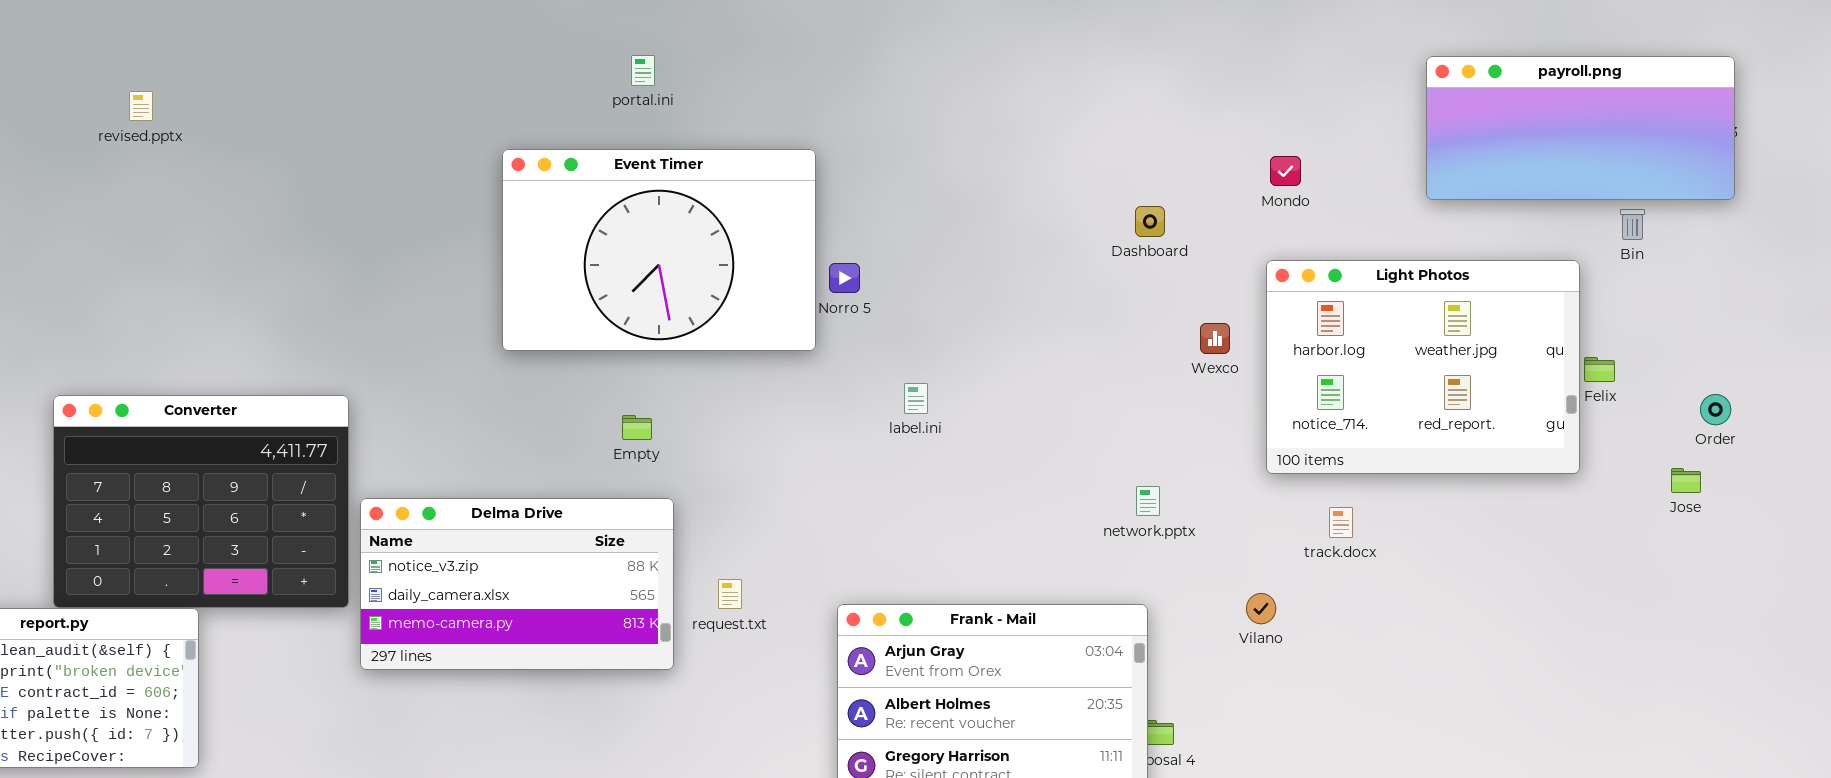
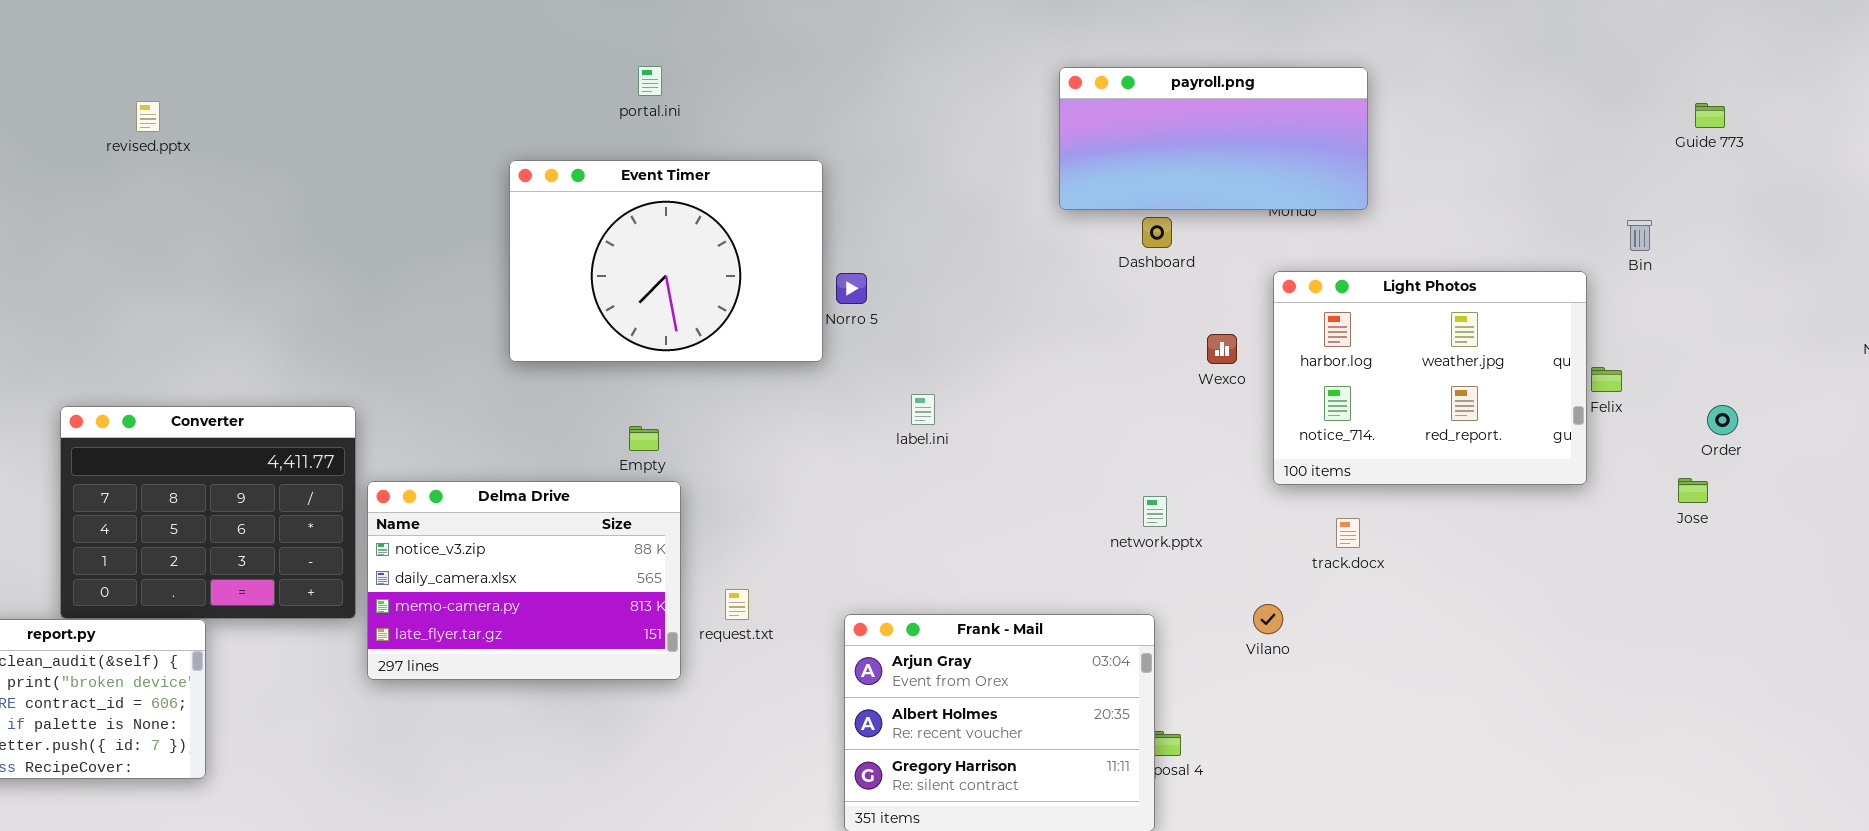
payroll.png: [1426,56,1735,200] -> [1059,67,1368,210], moved
Delma Drive: [360,498,674,670] -> [367,481,681,680], resized

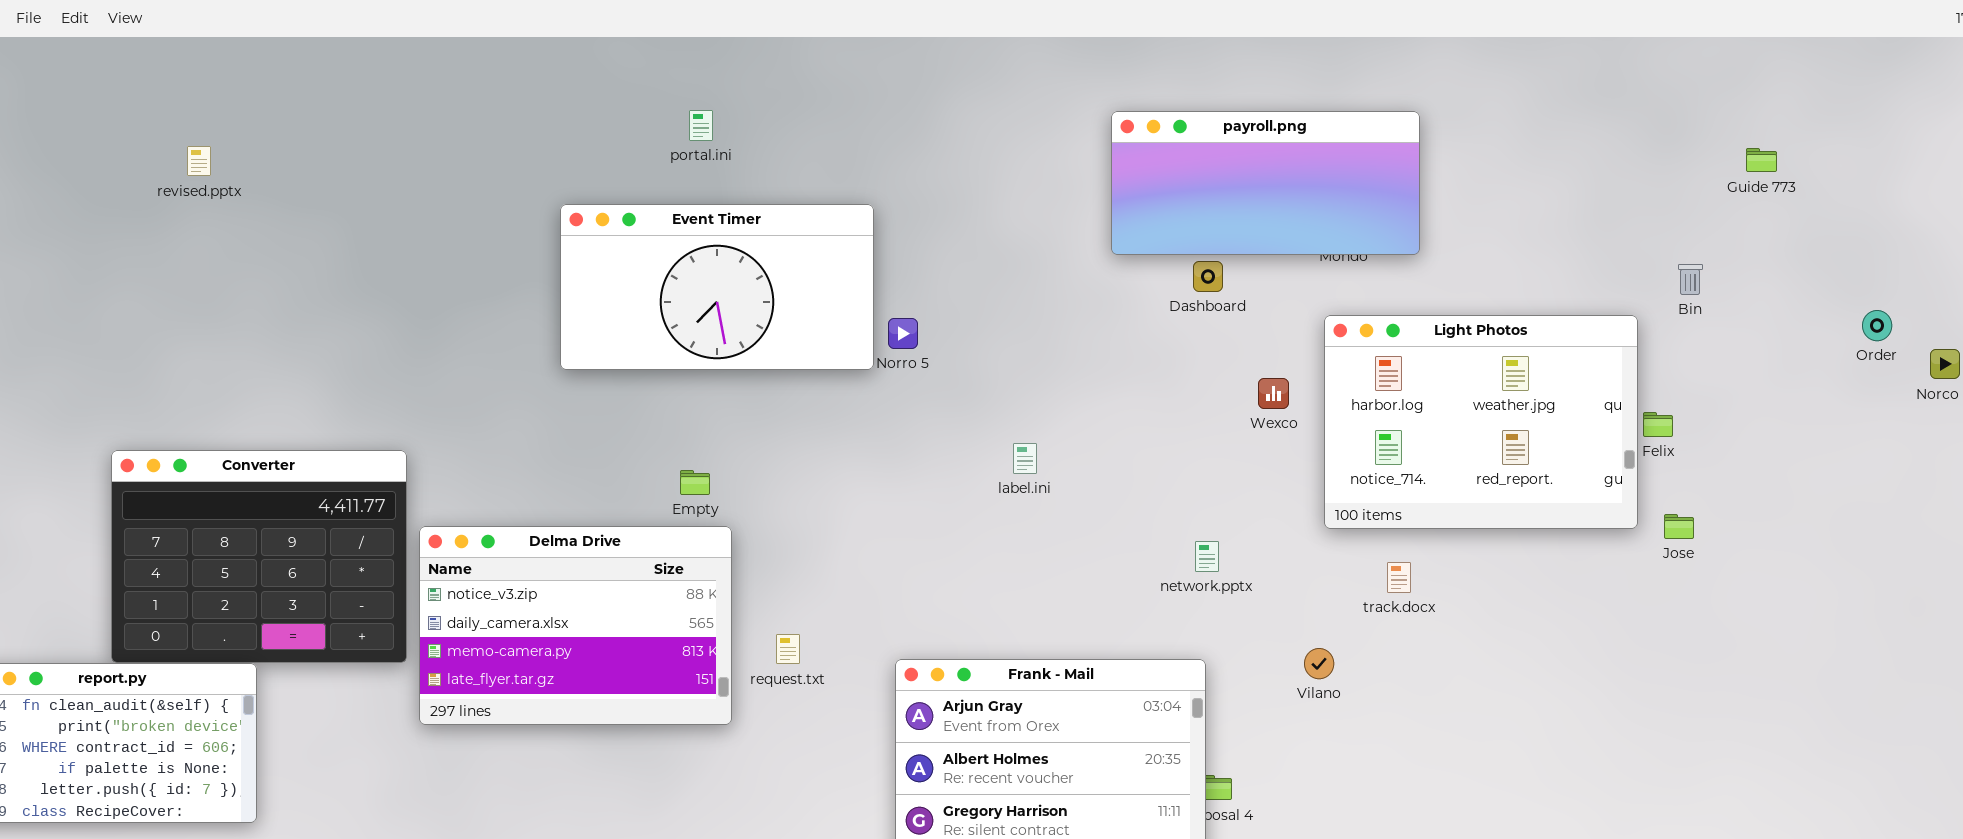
Event Timer: [509,160,823,362] -> [560,204,874,370], resized
label.ini: [911,394,935,425] -> [1013,443,1037,474], moved
Order: [1707,405,1738,435] -> [1862,310,1892,341], moved
Jose: [1678,478,1708,503] -> [1664,514,1694,539], moved

